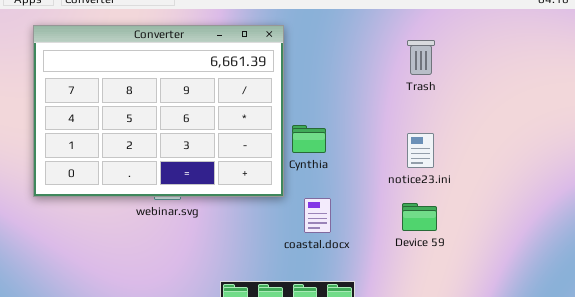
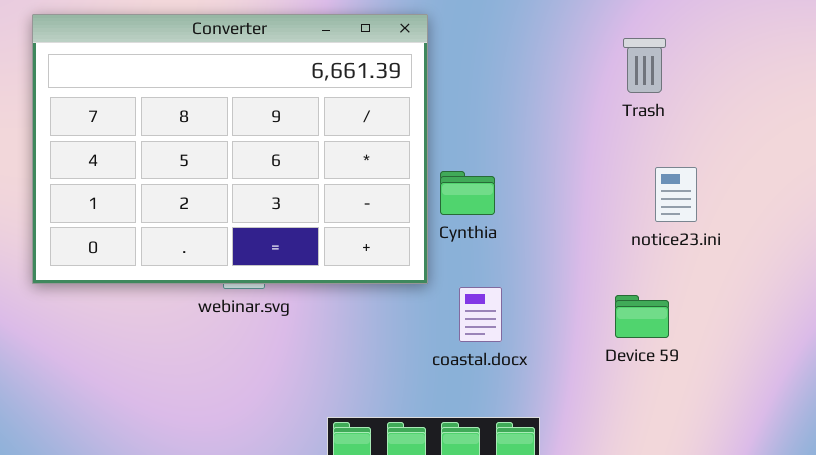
notice23.ini: [407,133,434,168] -> [655,167,697,222], moved

